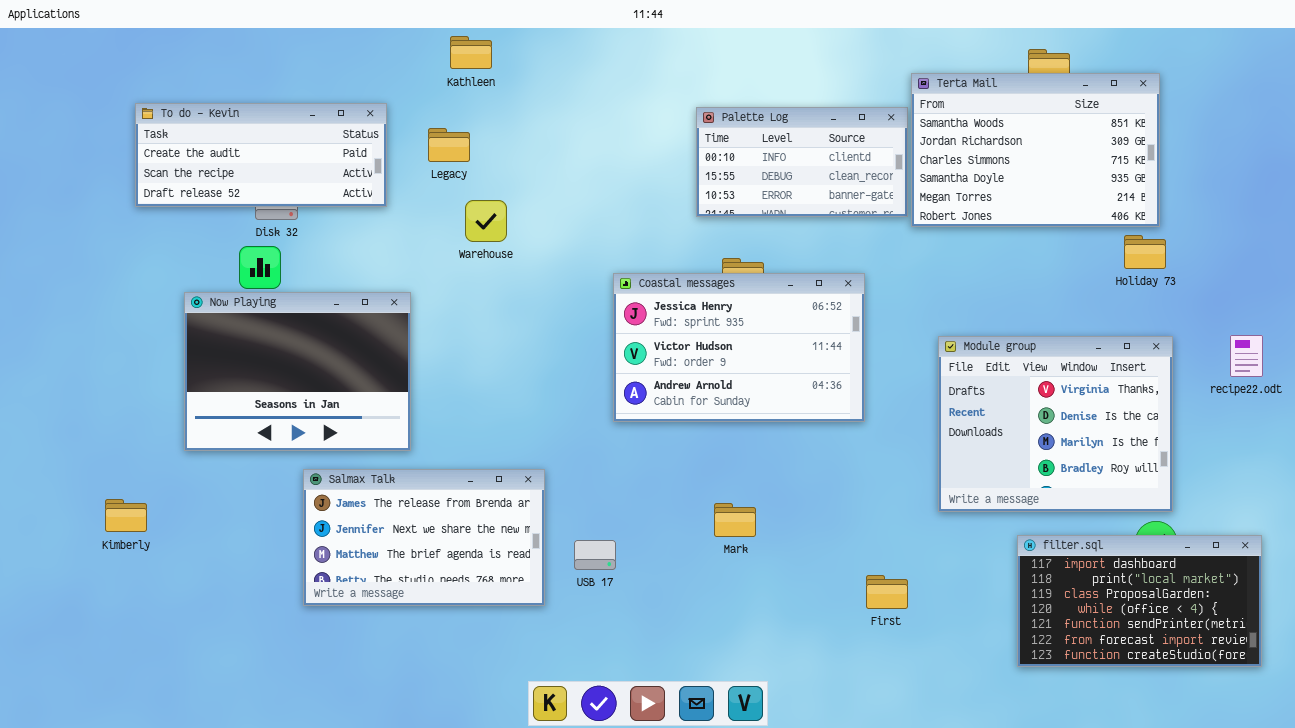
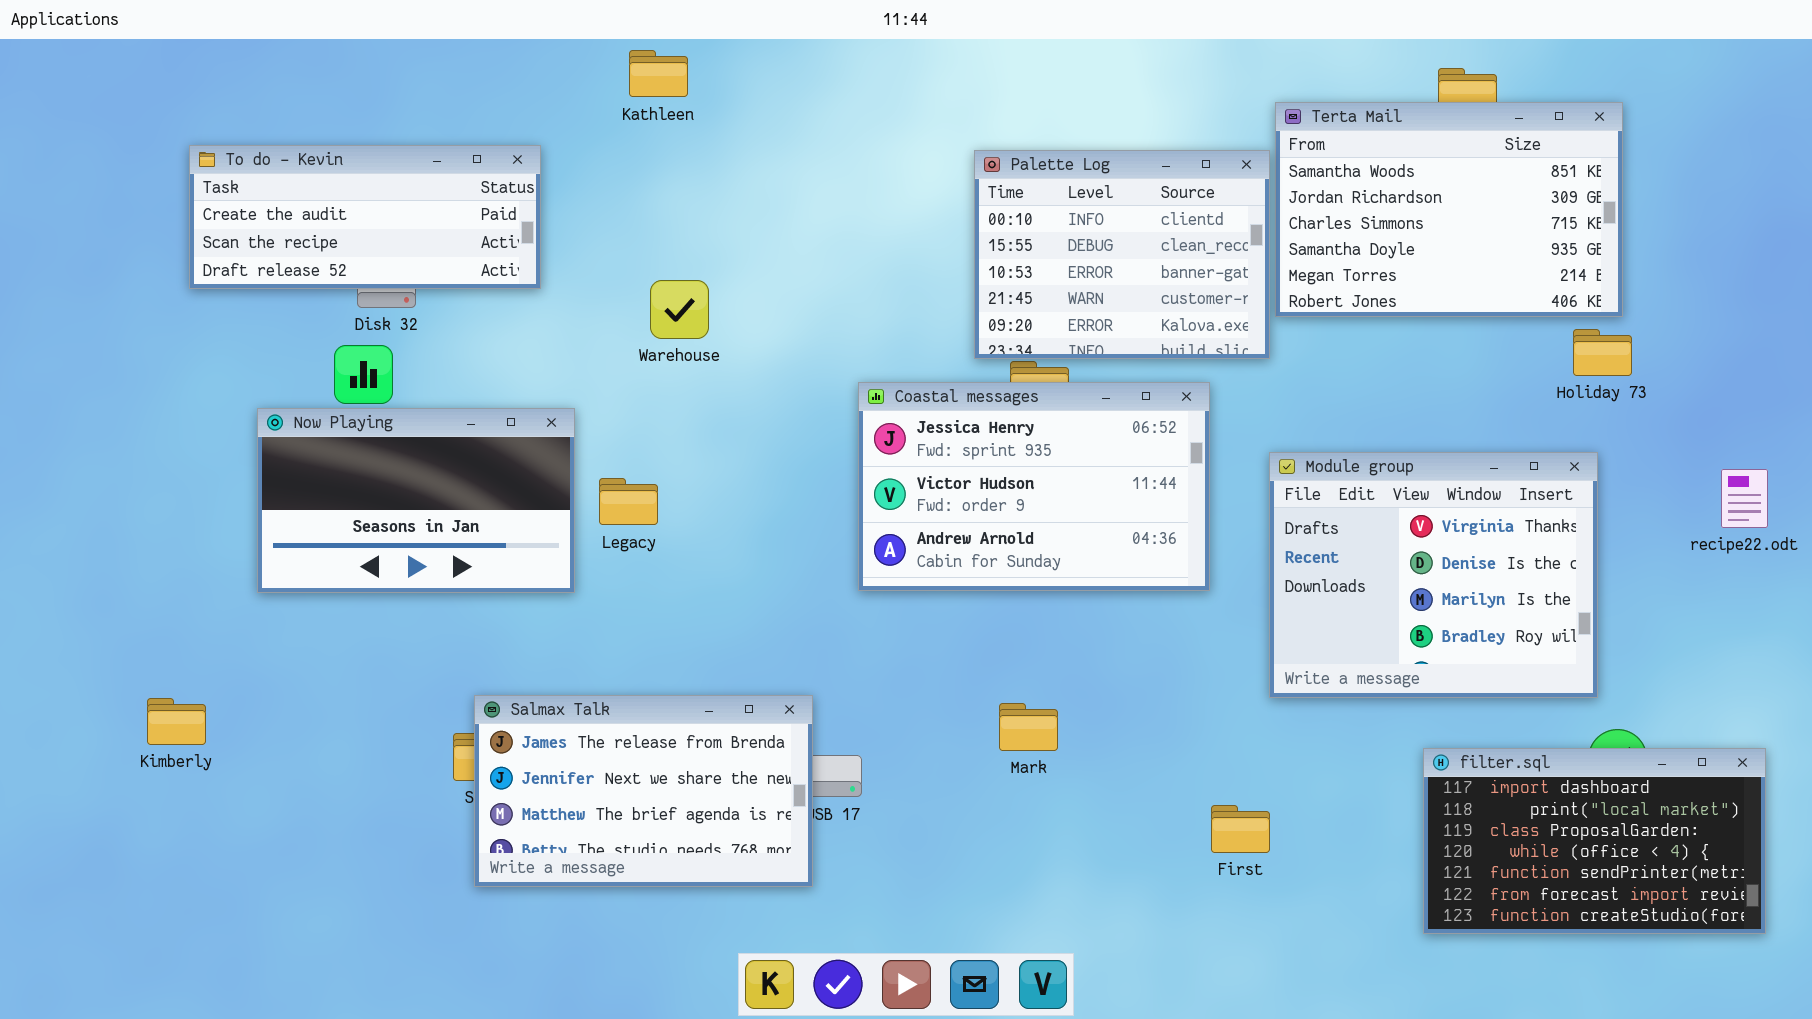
Palette Log: [696,107,908,217] -> [974,150,1270,359], resized
Legacy: [428,128,470,162] -> [599,478,658,525], moved
Now Playing: [184,292,411,451] -> [257,408,575,593], resized
Module group: [938,336,1173,512] -> [1269,452,1598,698], moved
Salmax Talk: [303,469,545,606] -> [474,695,813,887], moved

